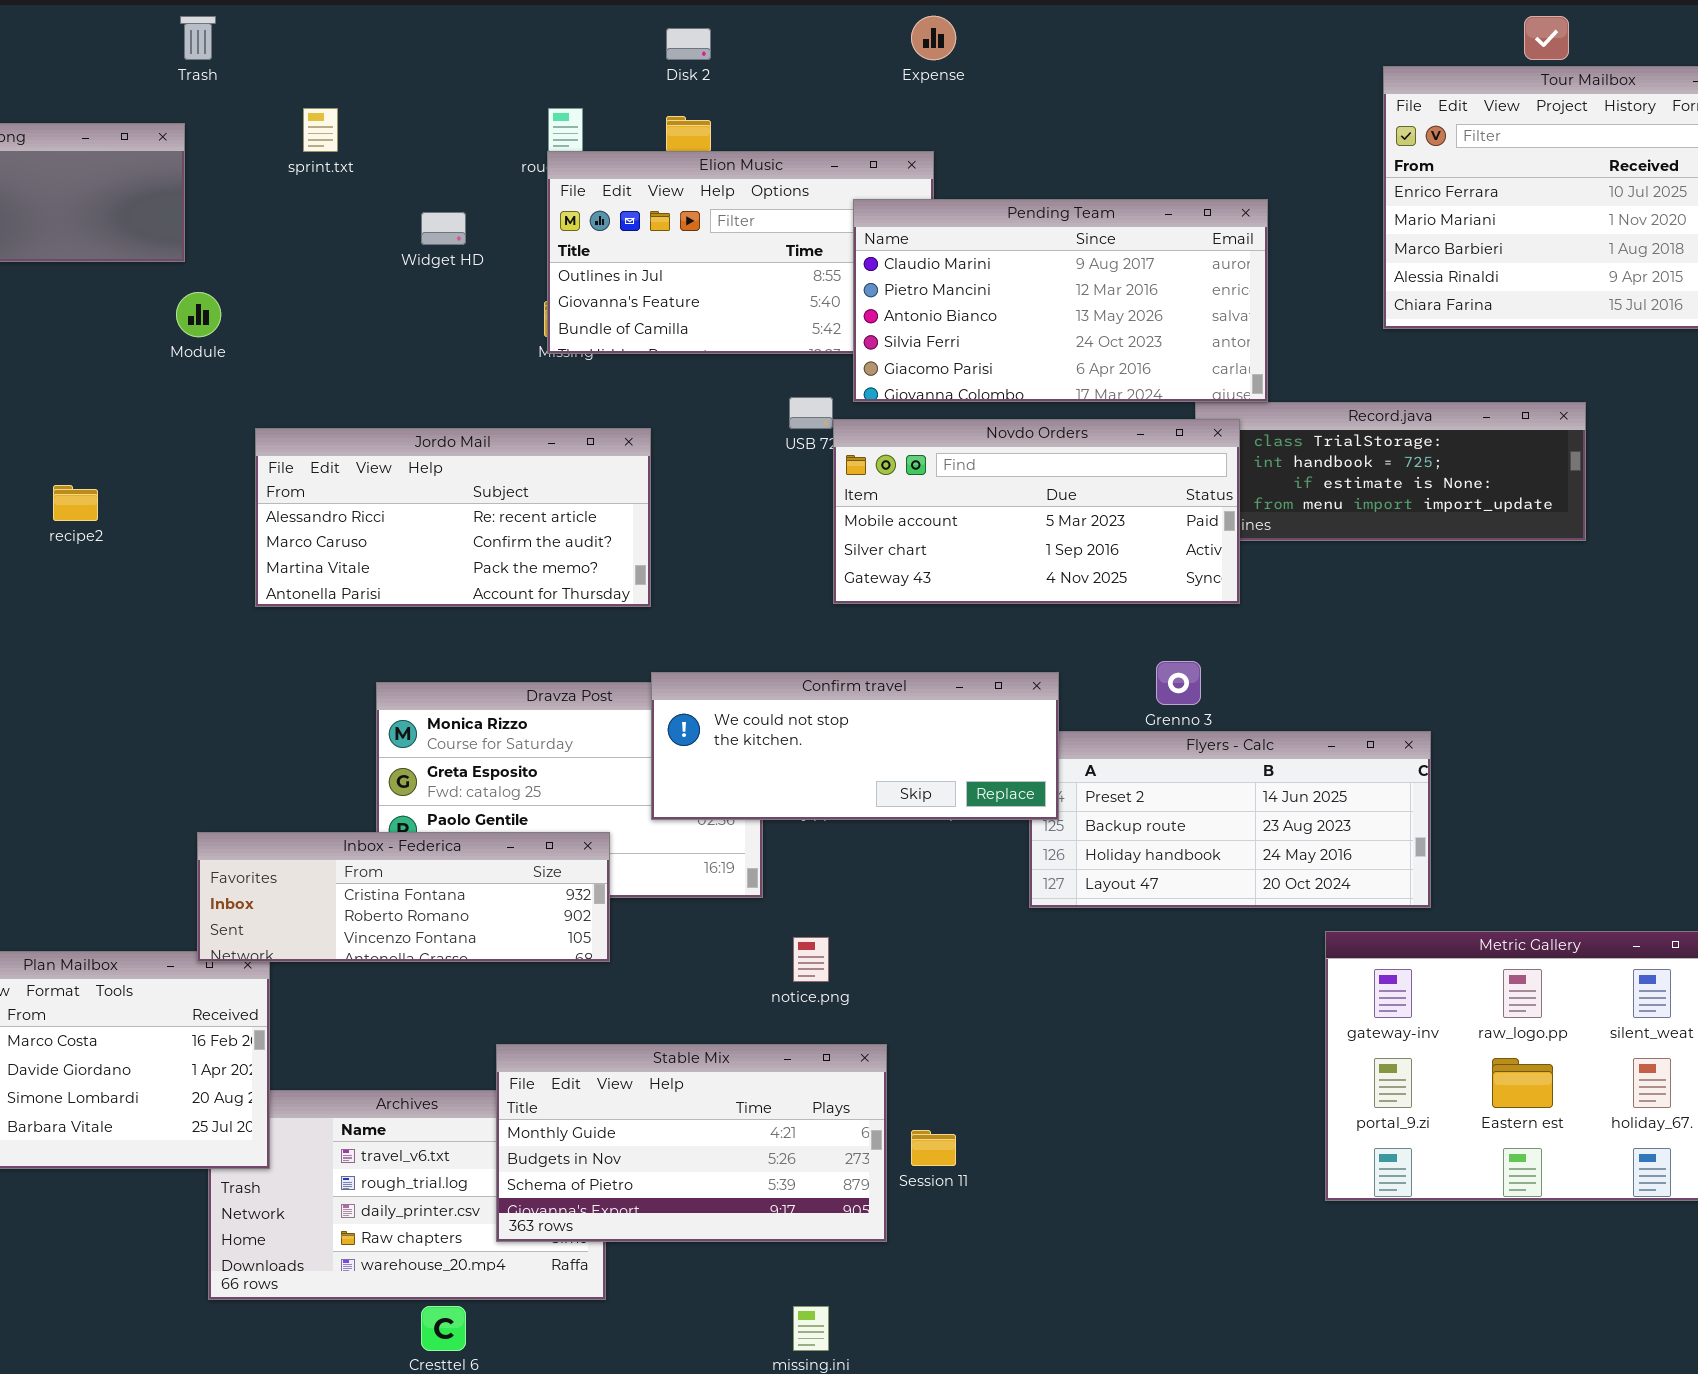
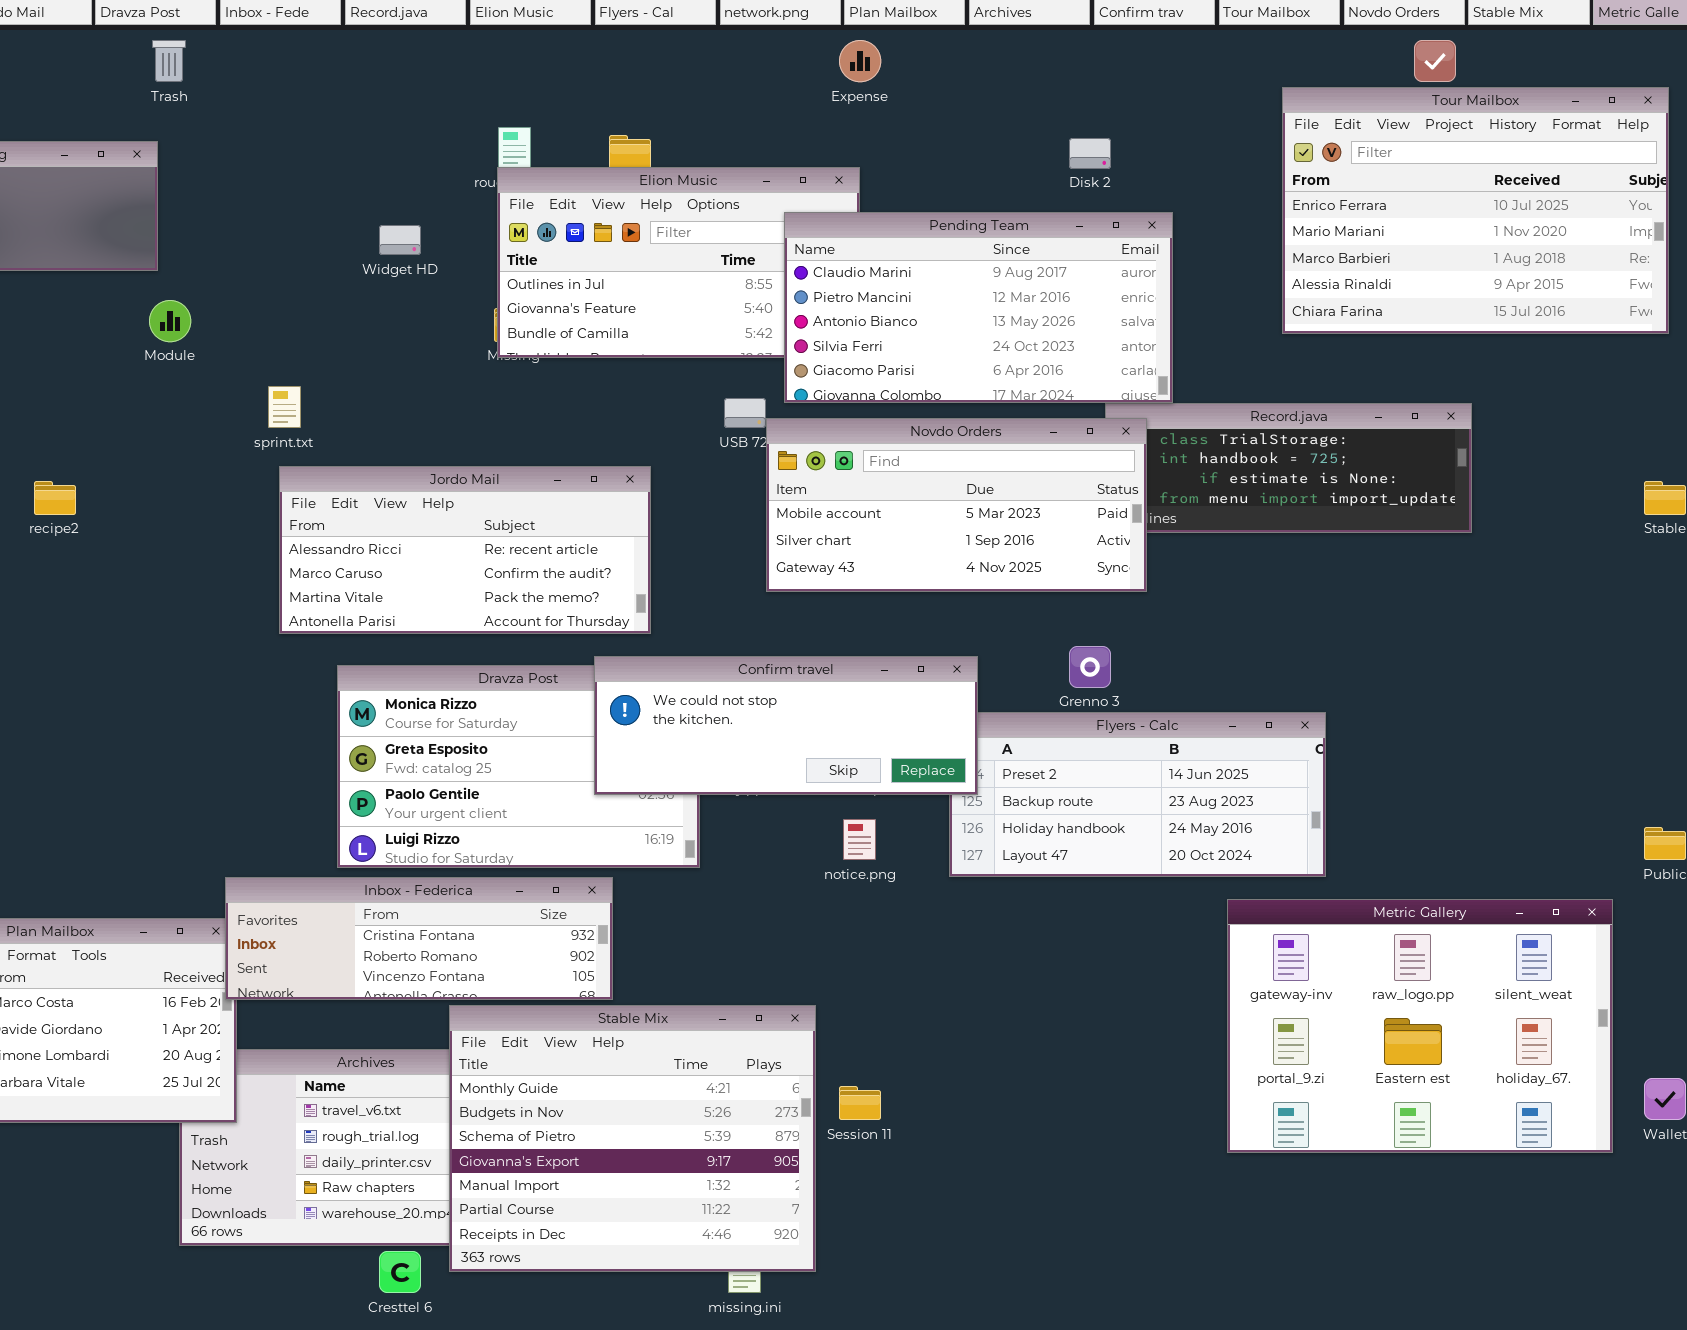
Disk 2: [666,28,711,60] -> [1069,138,1111,169], moved
sprint.txt: [303,108,338,152] -> [268,386,301,428], moved
Jordo Mail: [255,428,651,607] -> [279,466,651,634], moved
Inbox - Federica: [197,832,610,962] -> [225,877,613,1000], moved
notice.png: [793,937,829,982] -> [843,819,876,860], moved
Stable Mix: [496,1044,887,1242] -> [449,1005,816,1272], resized

